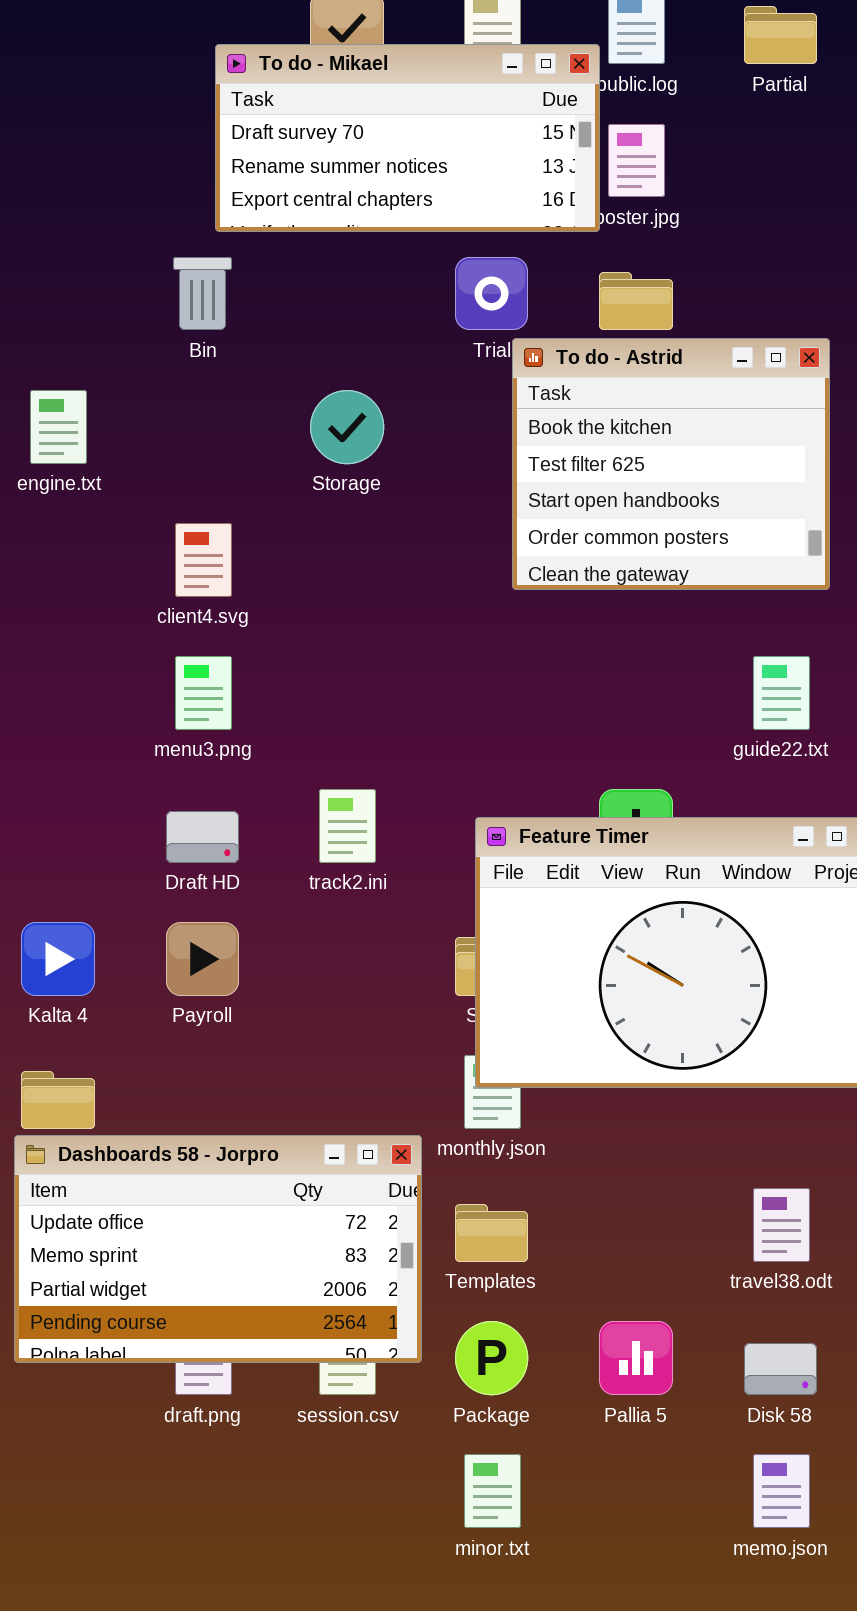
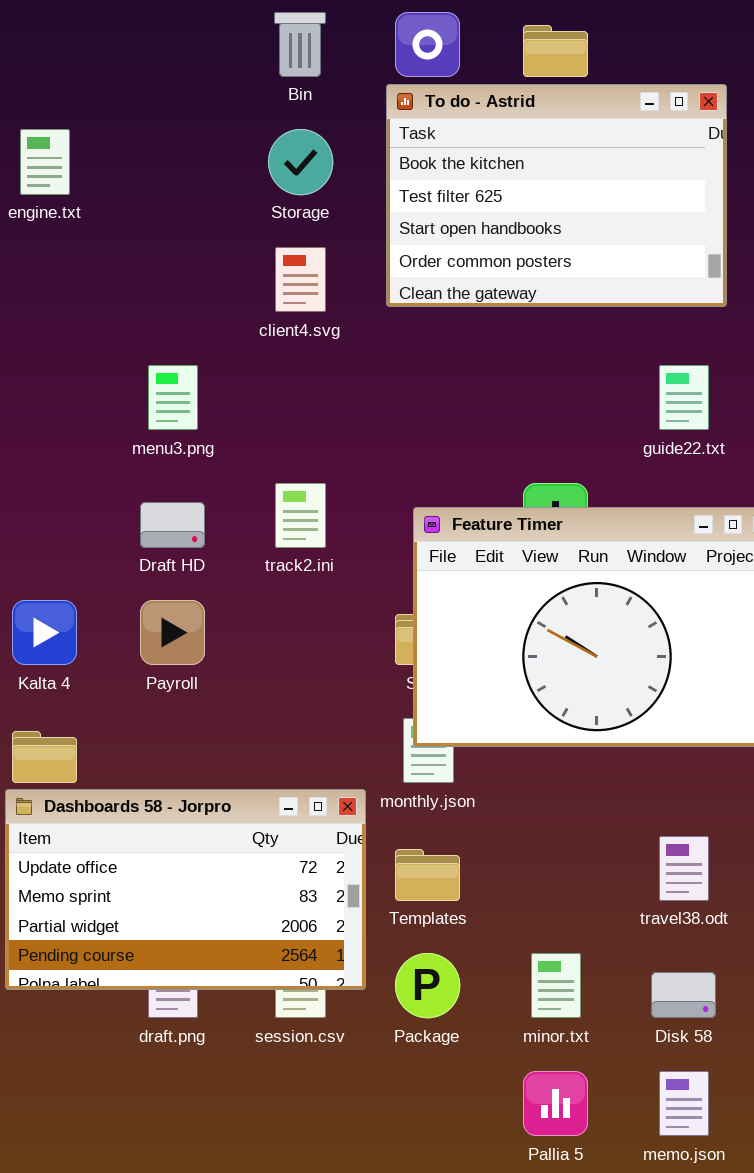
Bin: [173,257,232,330] -> [274,12,326,77], moved
To do - Astrid: [512,338,830,590] -> [386,84,727,307], resized
client4.svg: [175,523,232,597] -> [275,247,326,312], moved
Pallia 5: [599,1321,673,1395] -> [523,1071,588,1136], moved
minor.txt: [464,1454,521,1528] -> [531,953,581,1018], moved

